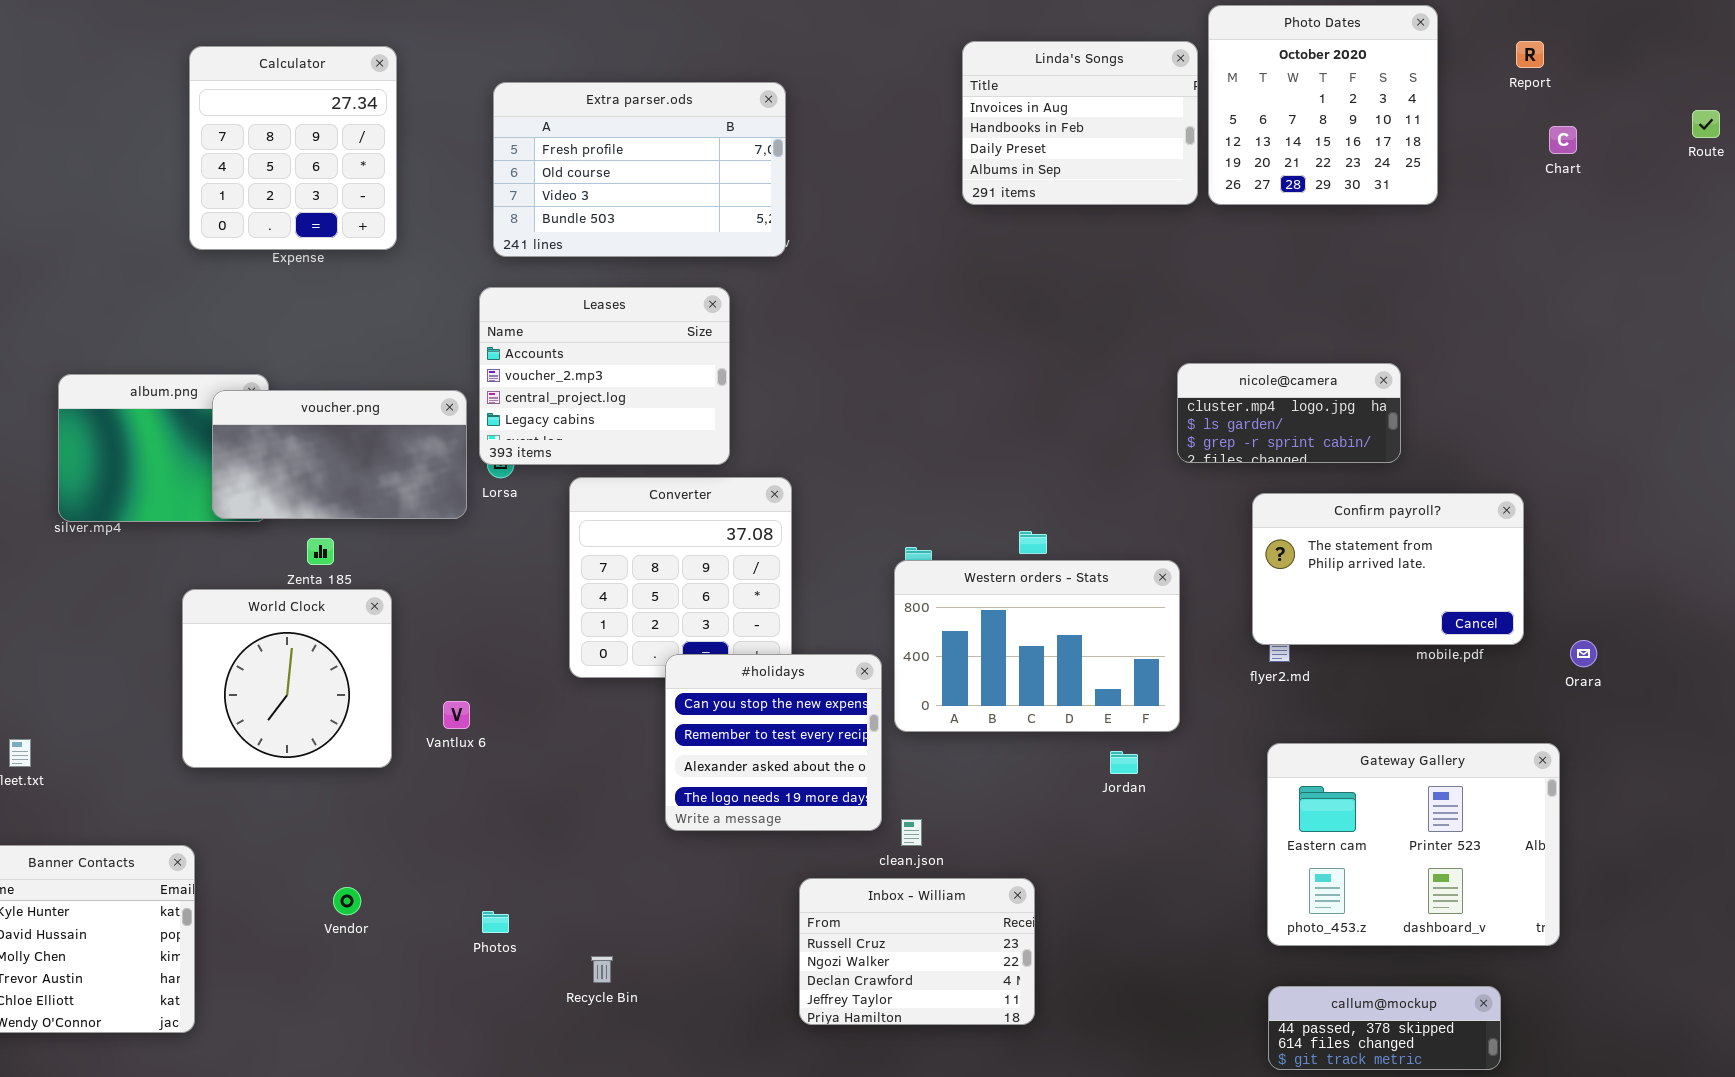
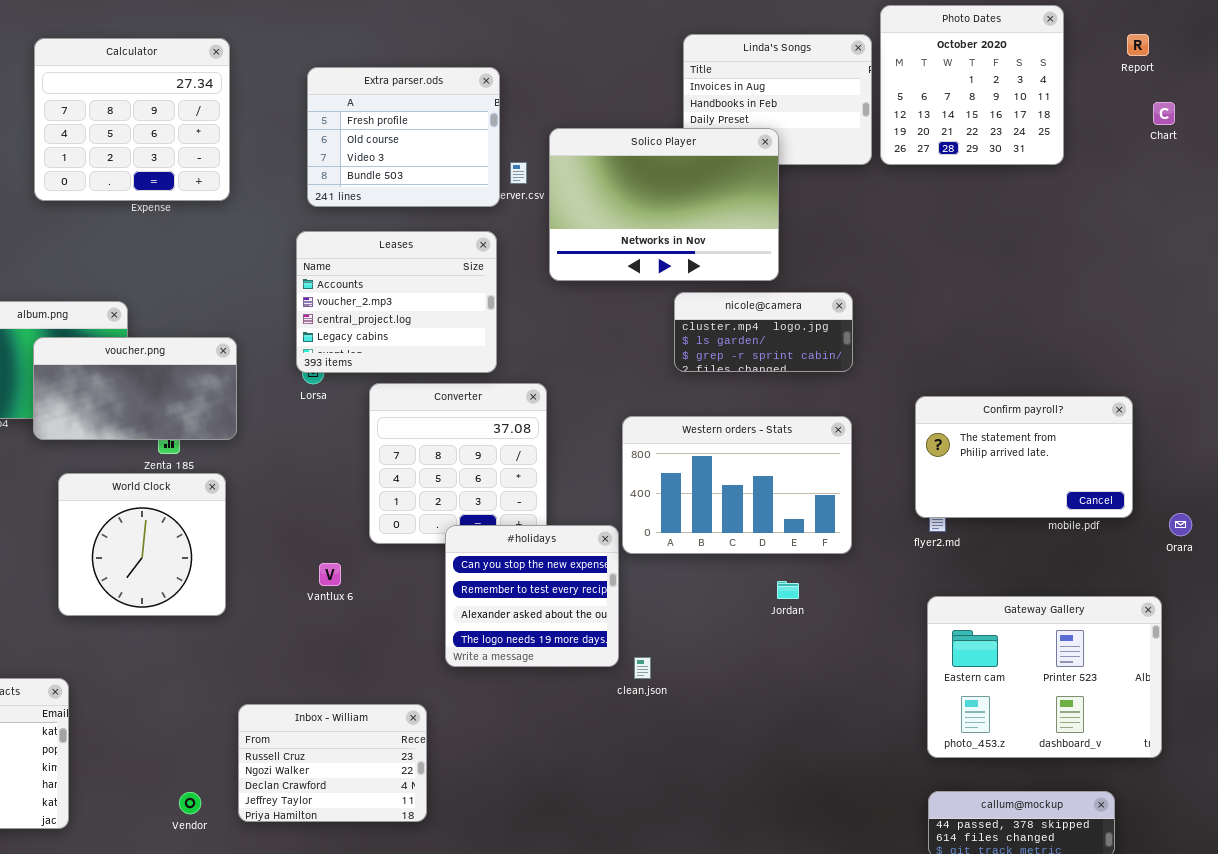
Calculator: [189,46,397,250] -> [34,38,230,201], resized
Extra parser.ods: [493,82,786,257] -> [307,67,500,207], resized
Solico Player: none -> [549,128,779,281], opened
nicole@camera: [1177,363,1401,463] -> [674,292,853,372], moved
voucher.png: [212,390,467,519] -> [33,337,237,440], moved
Western orders - Stats: [894,560,1180,732] -> [622,416,852,554], moved
Vantlux 6: [443,701,470,729] -> [319,563,341,586], moved
Jordan: [1110,751,1138,774] -> [777,581,799,599], moved
Inbox - William: [799,878,1035,1025] -> [238,704,427,822], moved
Vendor: [333,887,361,915] -> [179,792,201,814], moved

